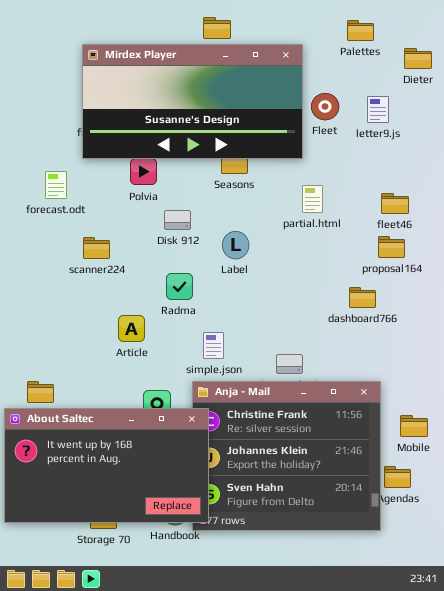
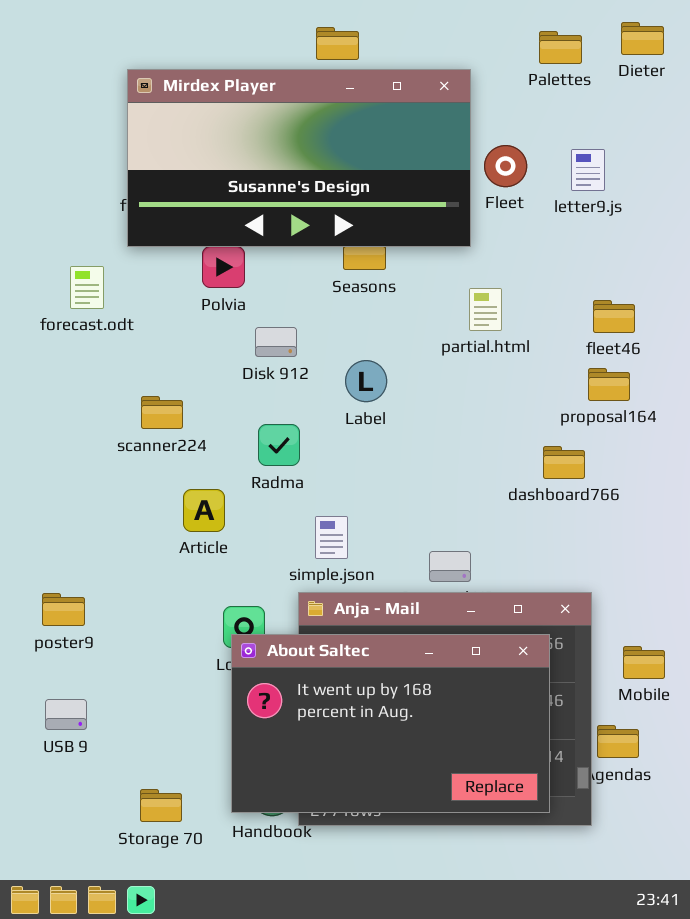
Dieter: [404,48,432,69] -> [621,22,664,55], moved
scanner224: [83,237,110,259] -> [141,396,183,429], moved
About Saltec: [4,408,209,523] -> [231,634,550,813], moved

